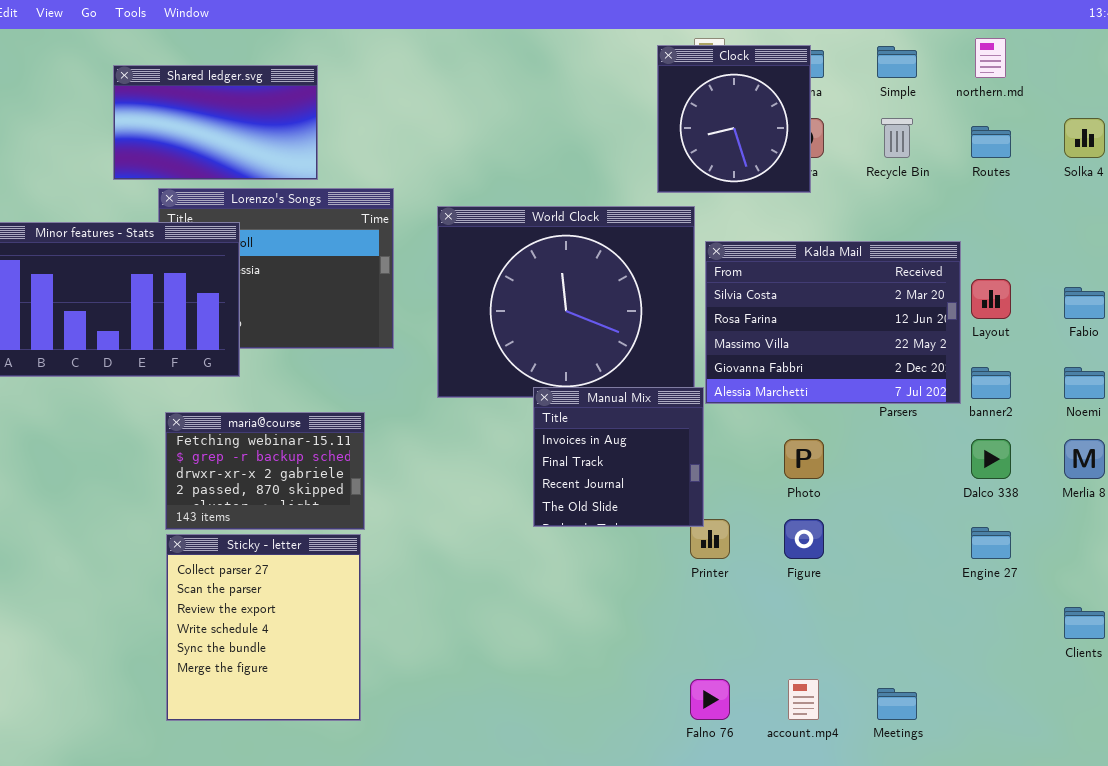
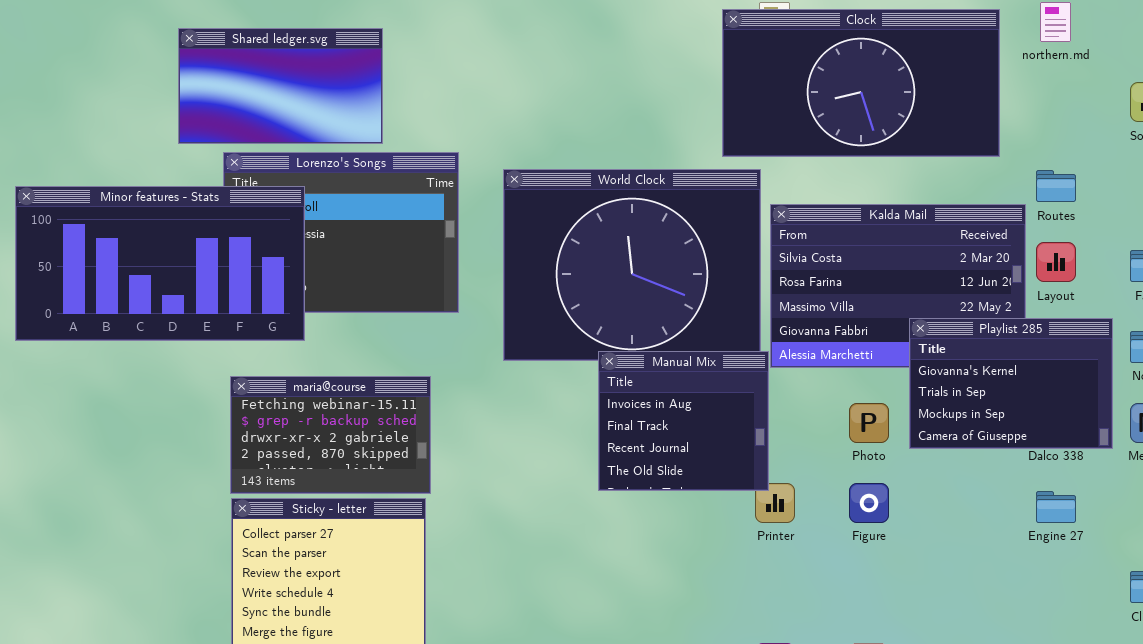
Clock: [657,45,811,193] -> [722,9,1000,157], resized
Routes: [971,126,1011,158] -> [1036,170,1076,202], moved
Playlist 285: none -> [909,318,1113,449], opened

